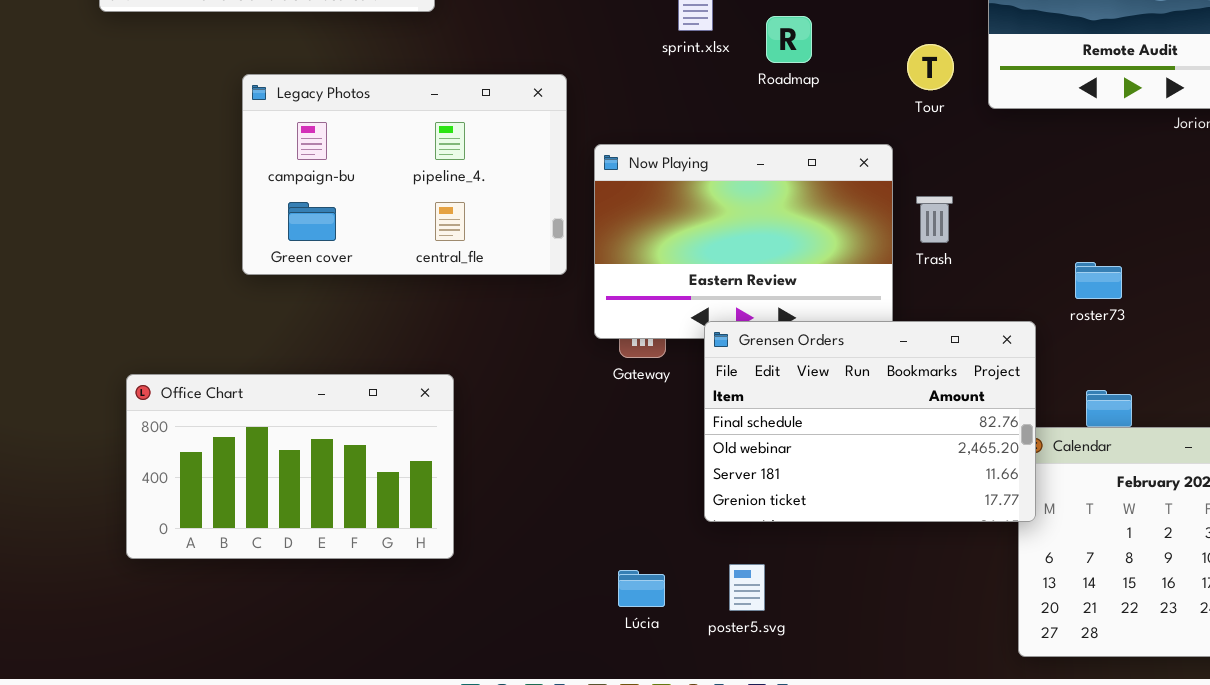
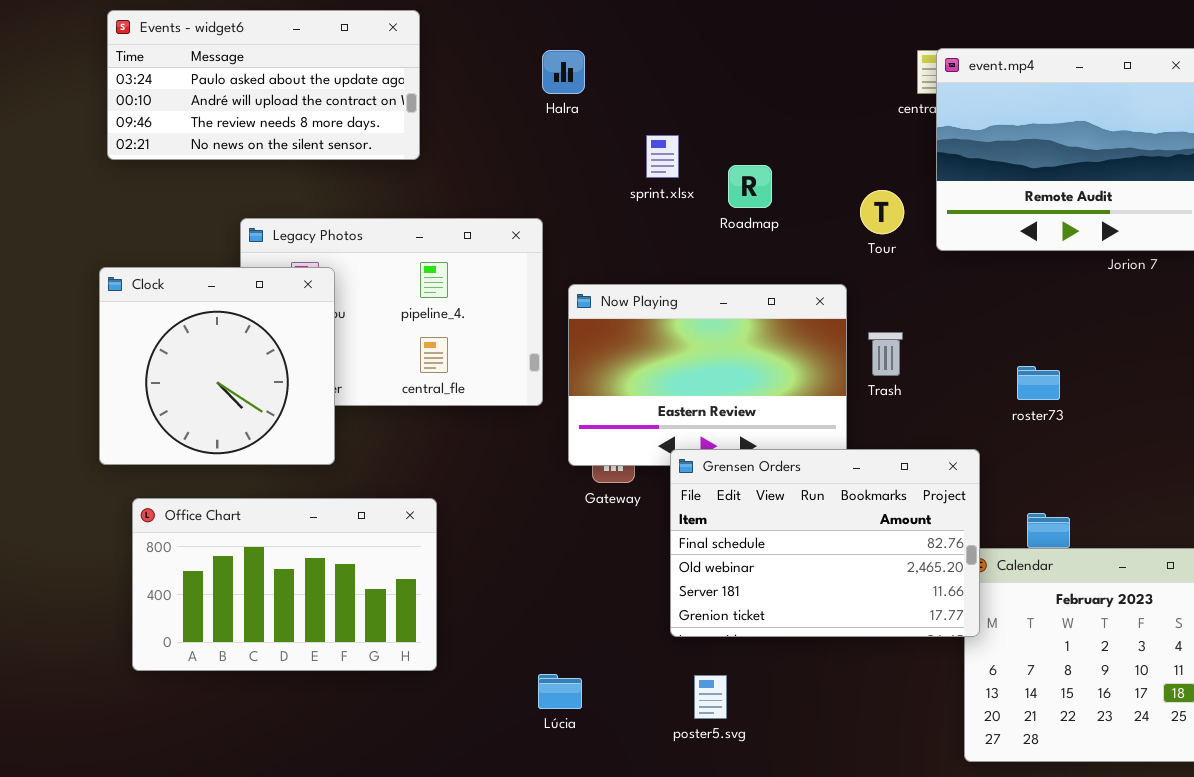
Clock: none -> [99,267,335,465], opened
roster73: [1075,262,1122,299] -> [1017,366,1060,400], moved
Lúcia: [618,570,665,607] -> [538,674,582,709], moved

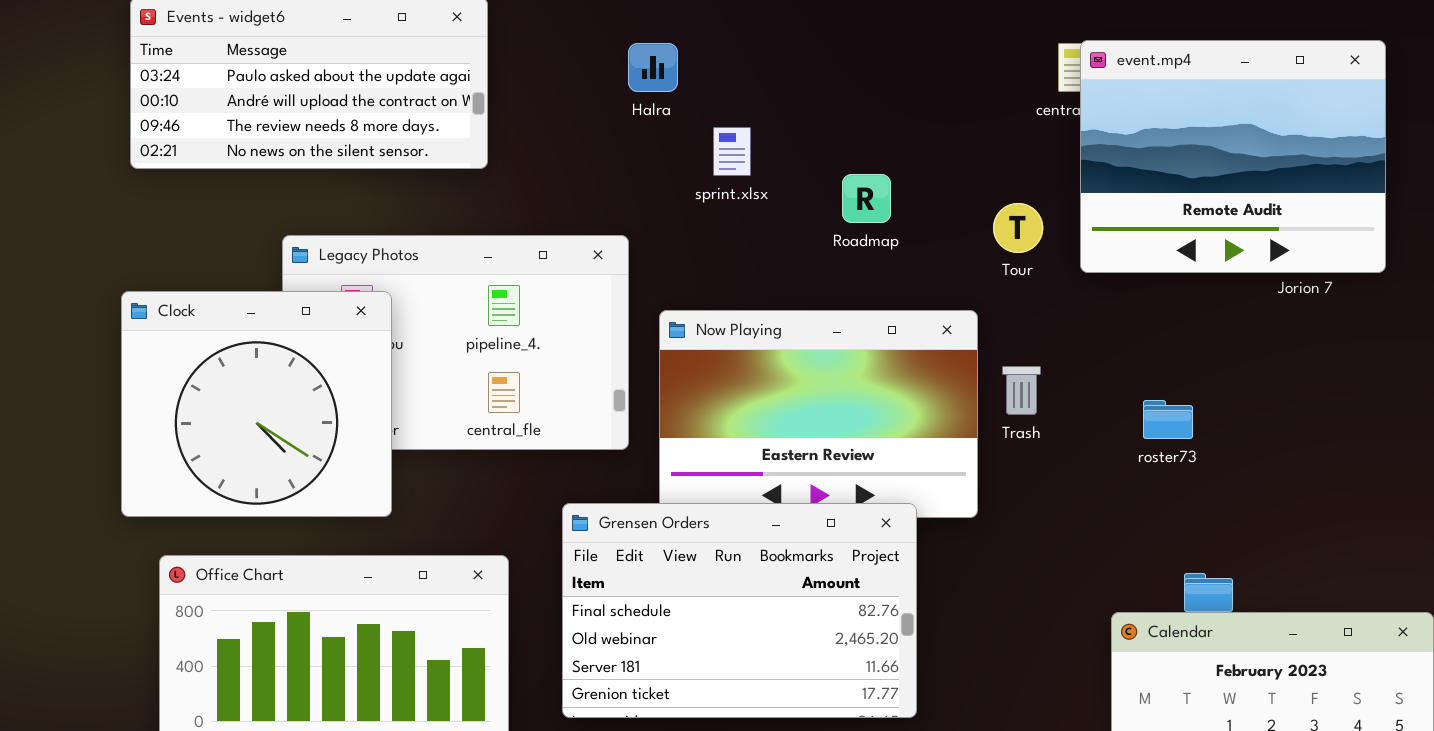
sprint.xlsx: [646,135,679,178] -> [713,127,751,176], moved
roster73: [1017,366,1060,400] -> [1143,400,1193,439], moved
Grensen Orders: [670,449,980,637] -> [562,503,917,718], moved

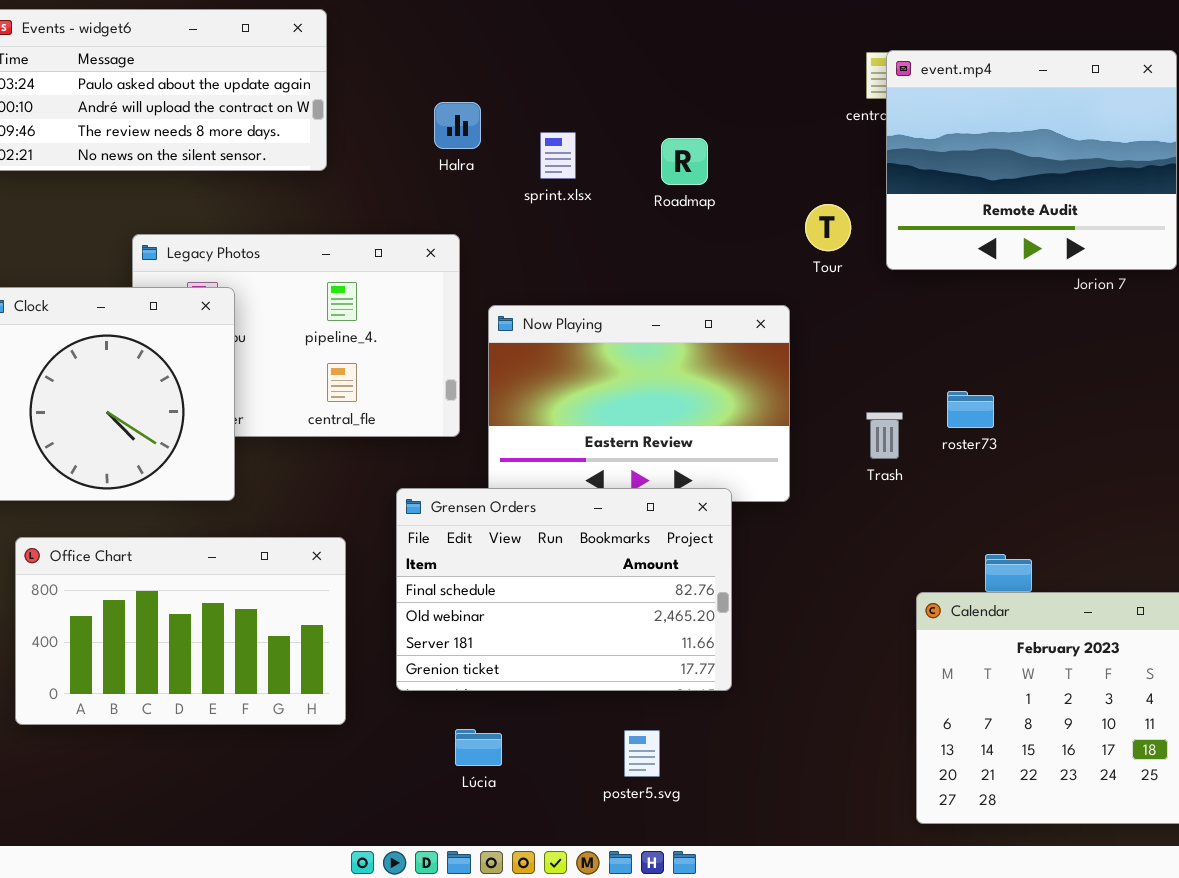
Halra: [628,43,678,92] -> [434,102,481,149], moved
Roadmap: [842,174,891,223] -> [661,138,708,185], moved
Trash: [1002,366,1041,415] -> [866,412,903,459], moved

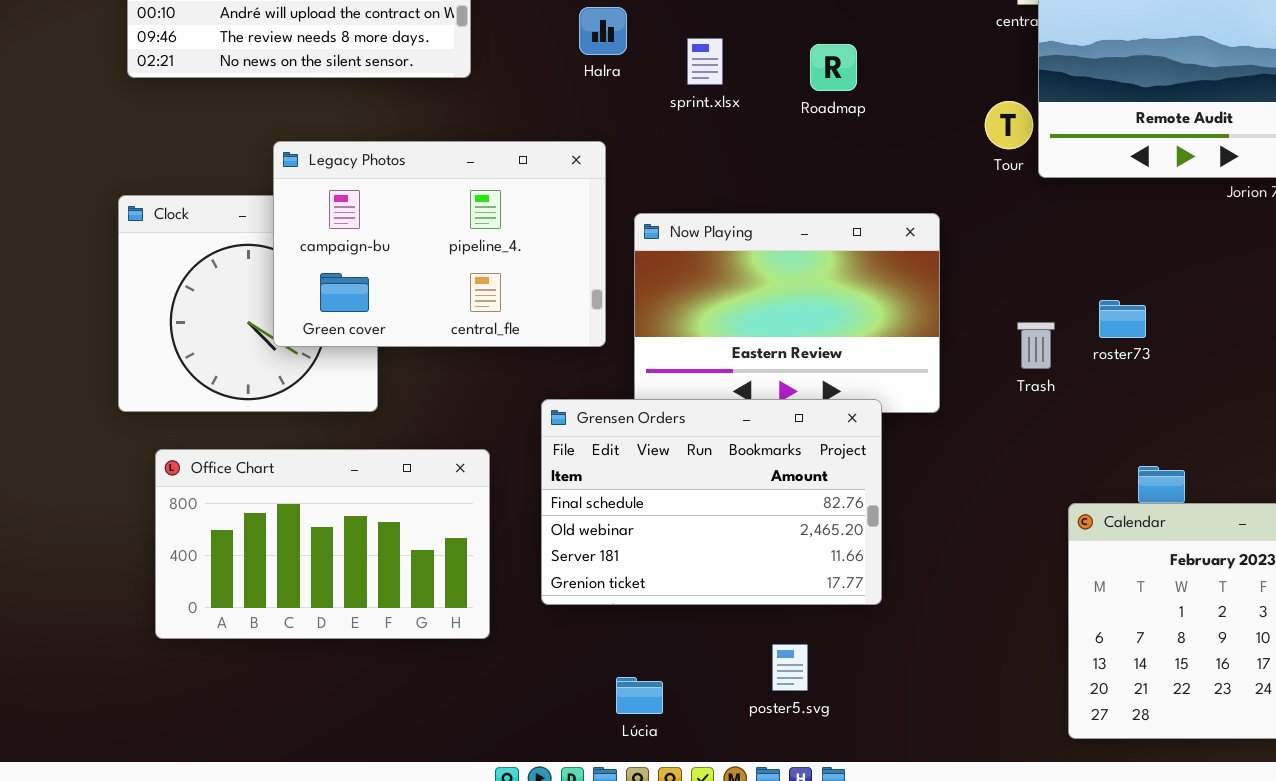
Tour: [805,204,851,251] -> [985,101,1033,149], moved
Legacy Photos: [132,234,460,437] -> [273,141,606,347], raised
Lúcia: [455,729,502,766] -> [616,677,663,714], moved

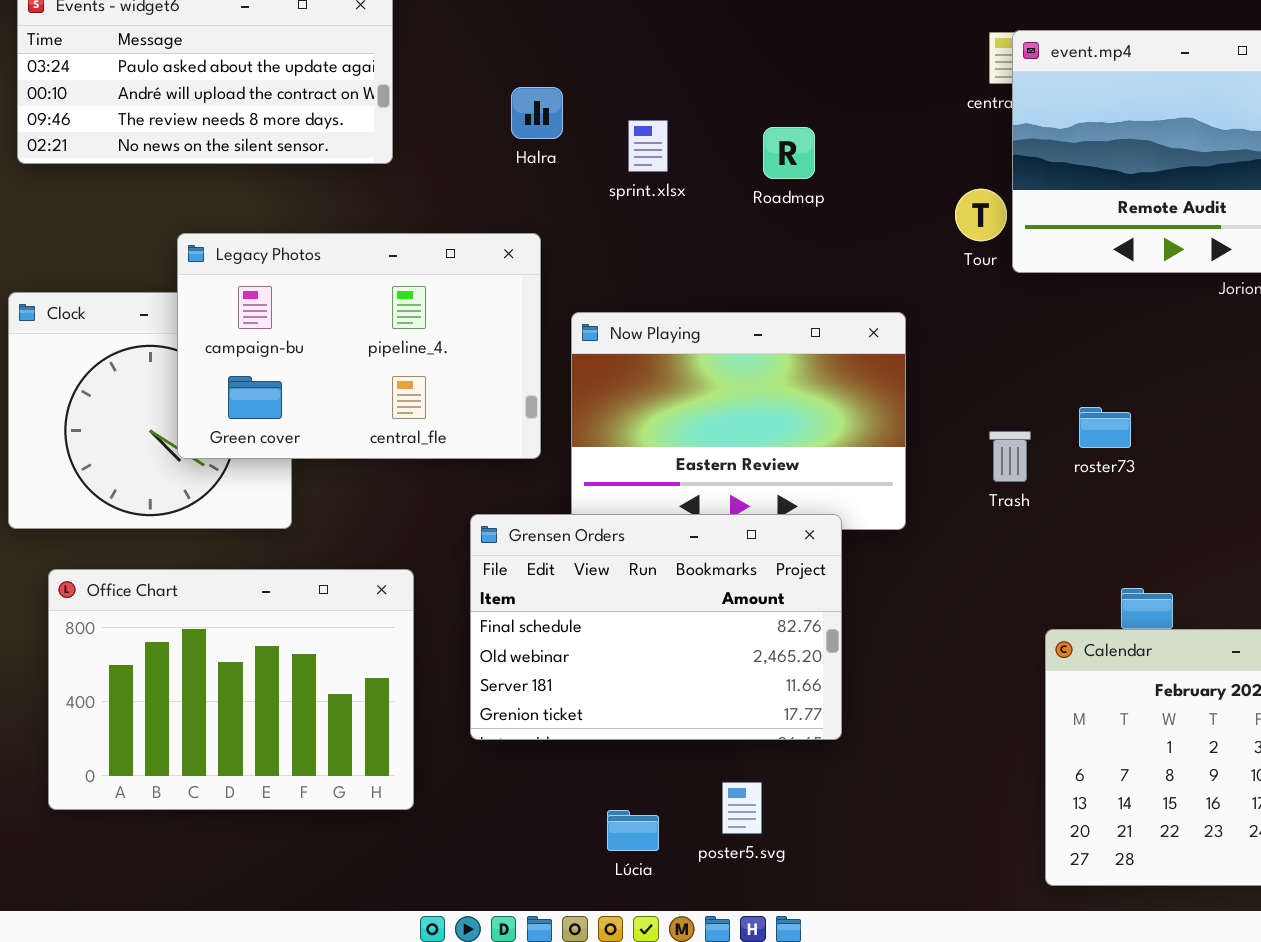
Office Chart: [155,449,490,639] -> [48,569,414,810], resized
Lúcia: [616,677,663,714] -> [607,810,659,851], moved

